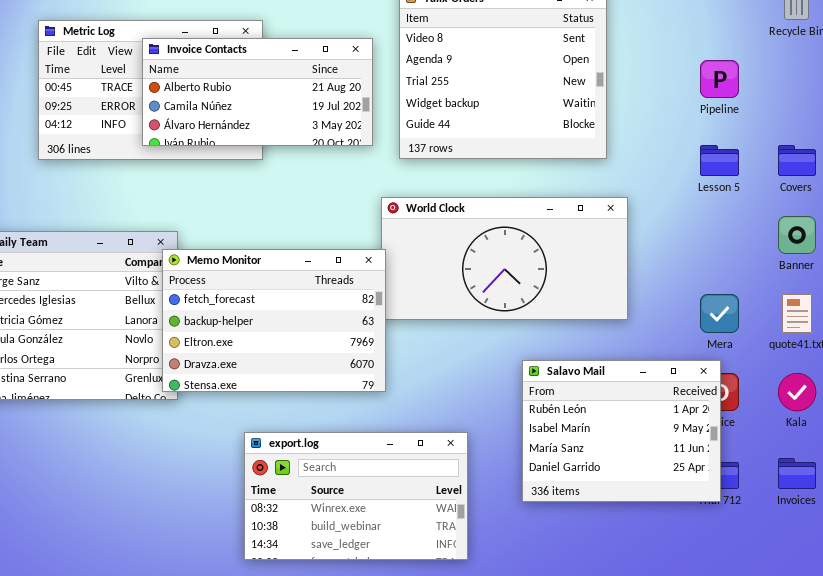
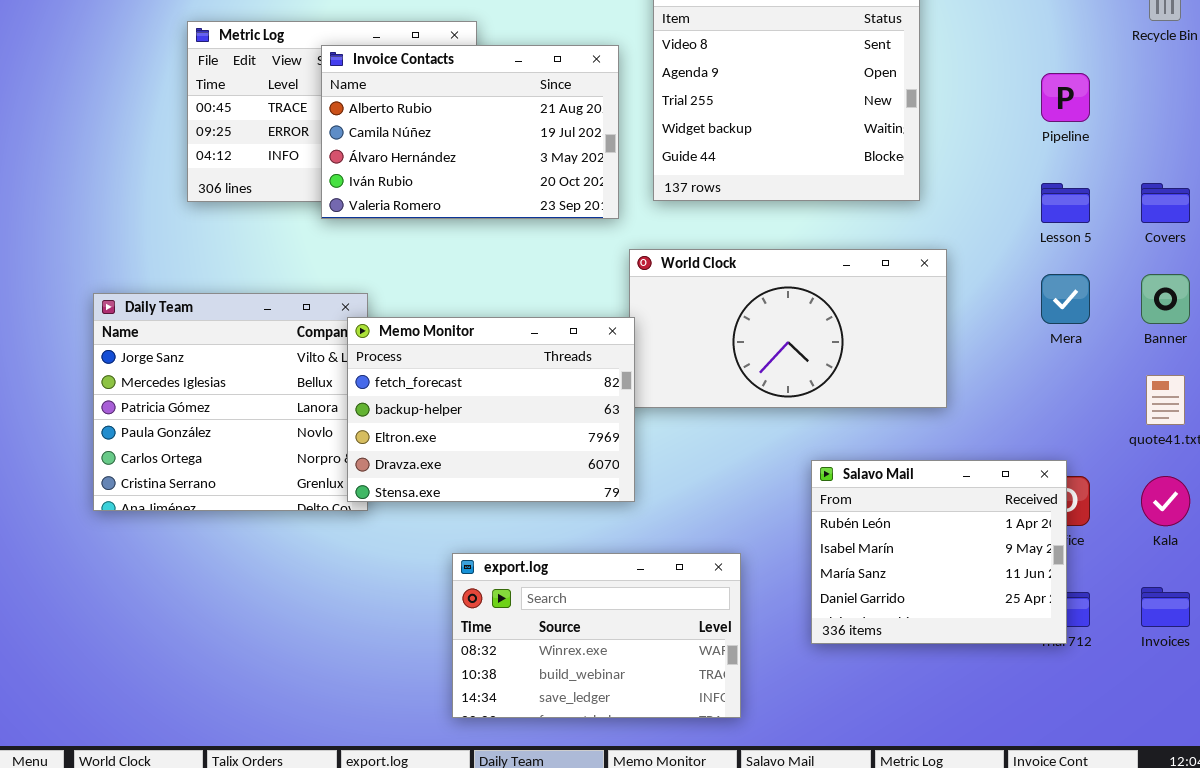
Invoice Contacts: [142,38,373,146] -> [321,45,619,219], resized
Mera: [700,294,739,333] -> [1041,274,1090,324], moved

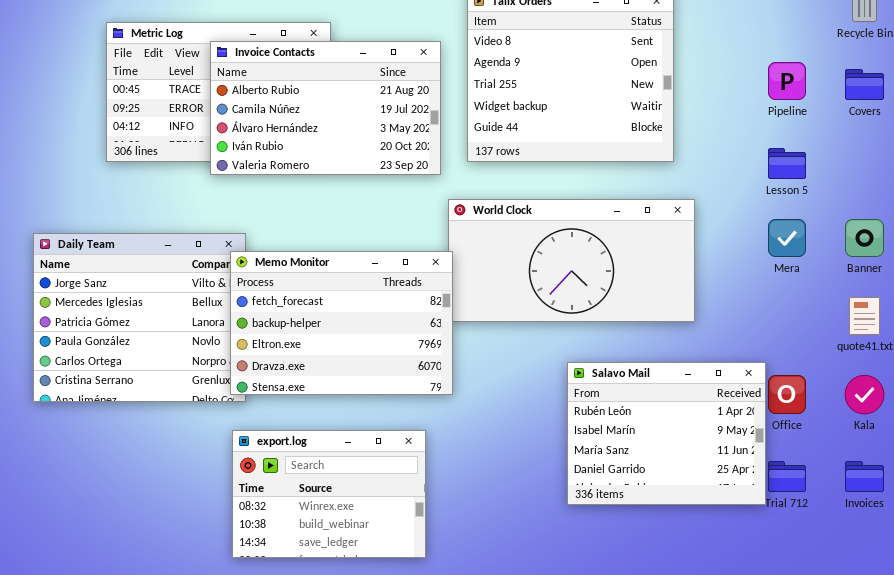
Covers: [1141,183,1190,223] -> [845,69,884,100], moved
Salavo Mail: [811,460,1067,644] -> [567,362,766,505], moved
export.log: [452,553,741,718] -> [232,430,426,558], moved, resized

